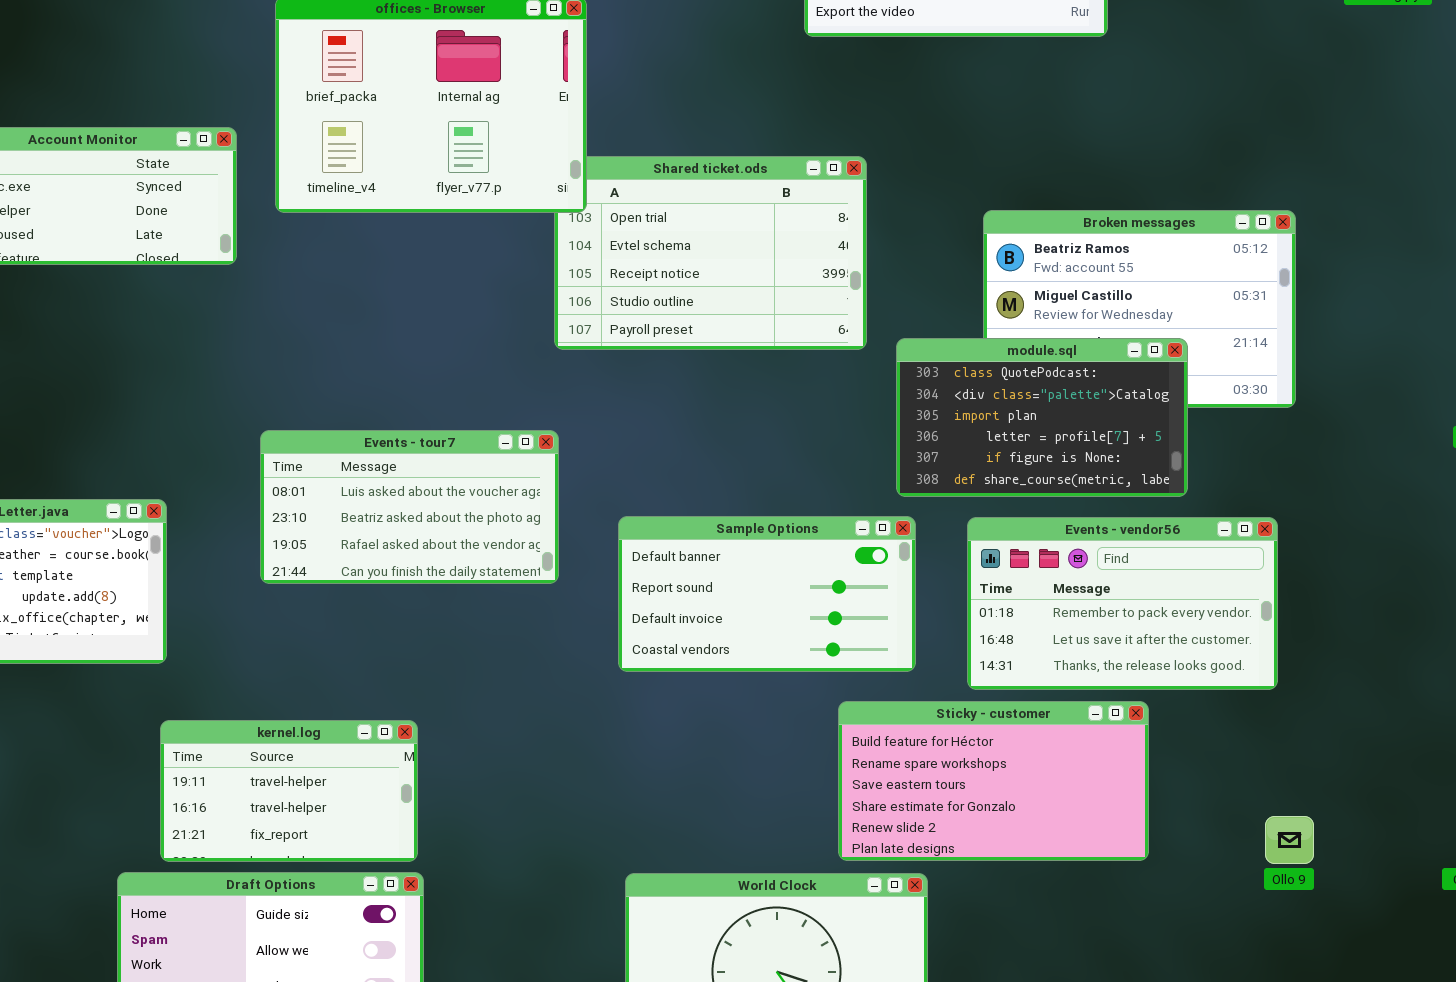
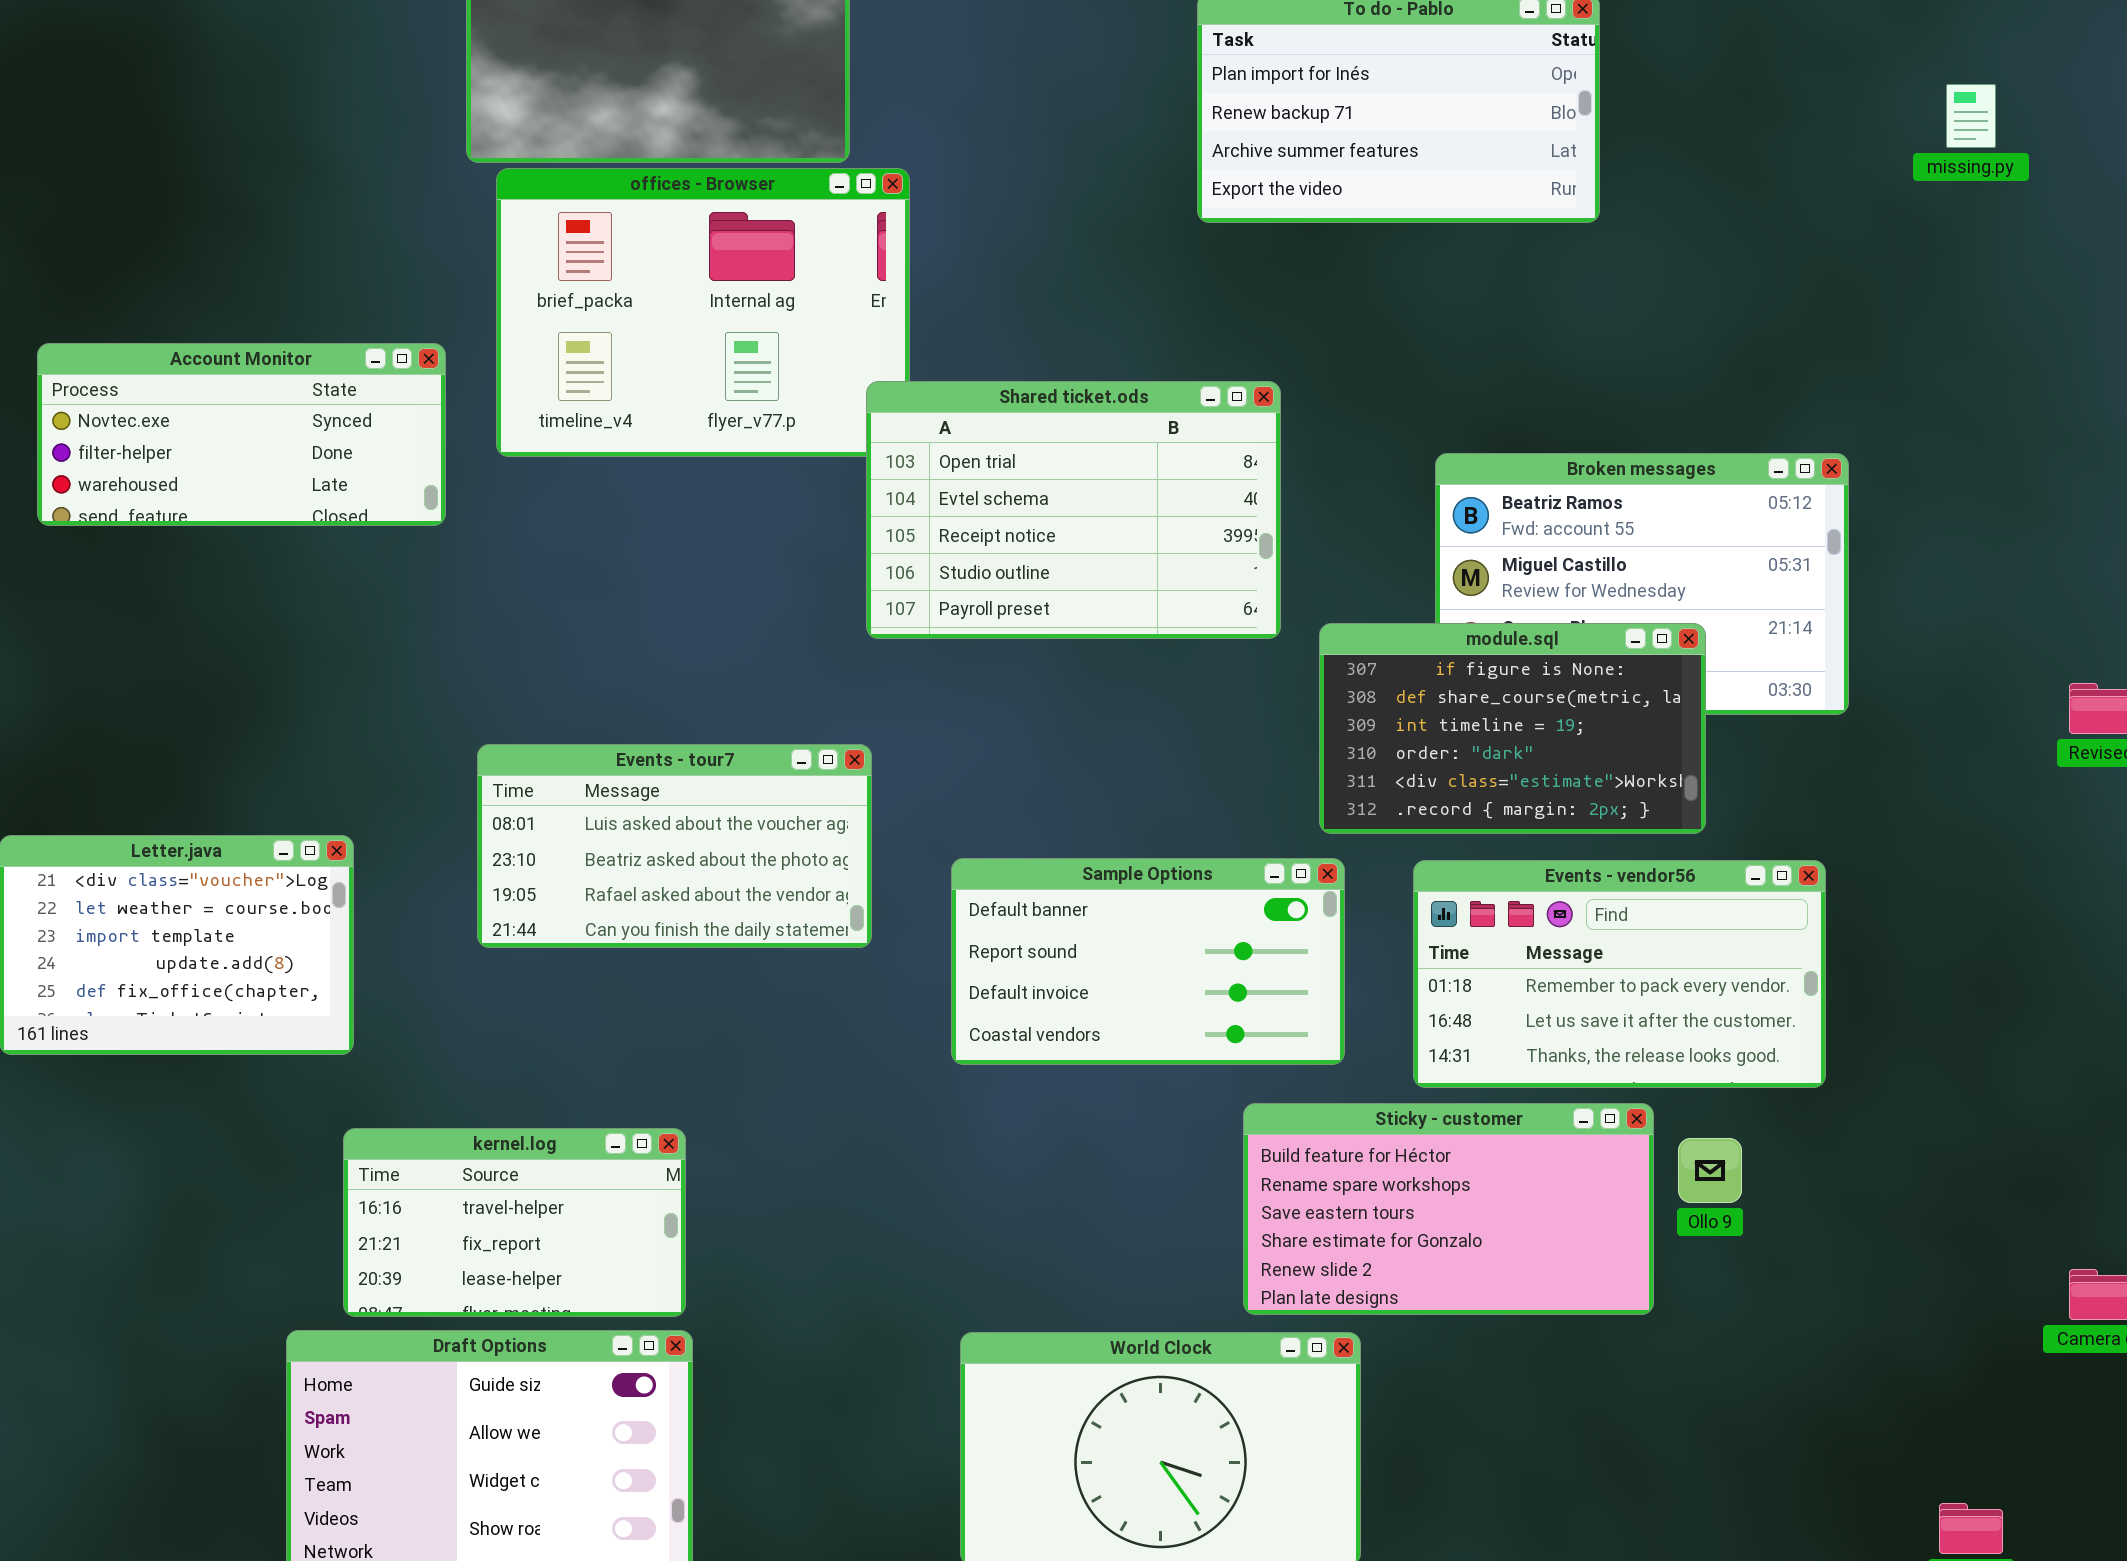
Shared ticket.ods: [554,156,867,350] -> [866,381,1281,639], raised
module.sql: [896,338,1188,497] -> [1319,623,1706,834], scrolled down 4 rows
kernel.log: [160,720,418,862] -> [343,1128,686,1317], scrolled down 1 row
Ollo 9: [1265,816,1314,864] -> [1678,1138,1742,1203], moved

